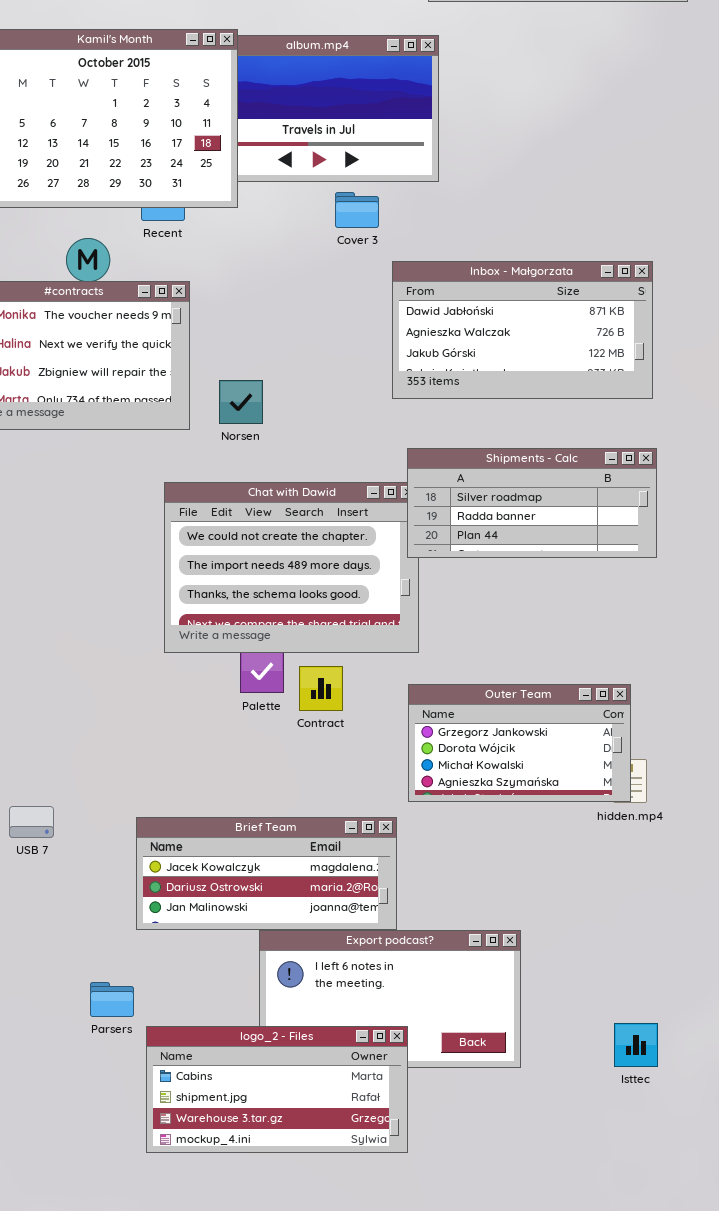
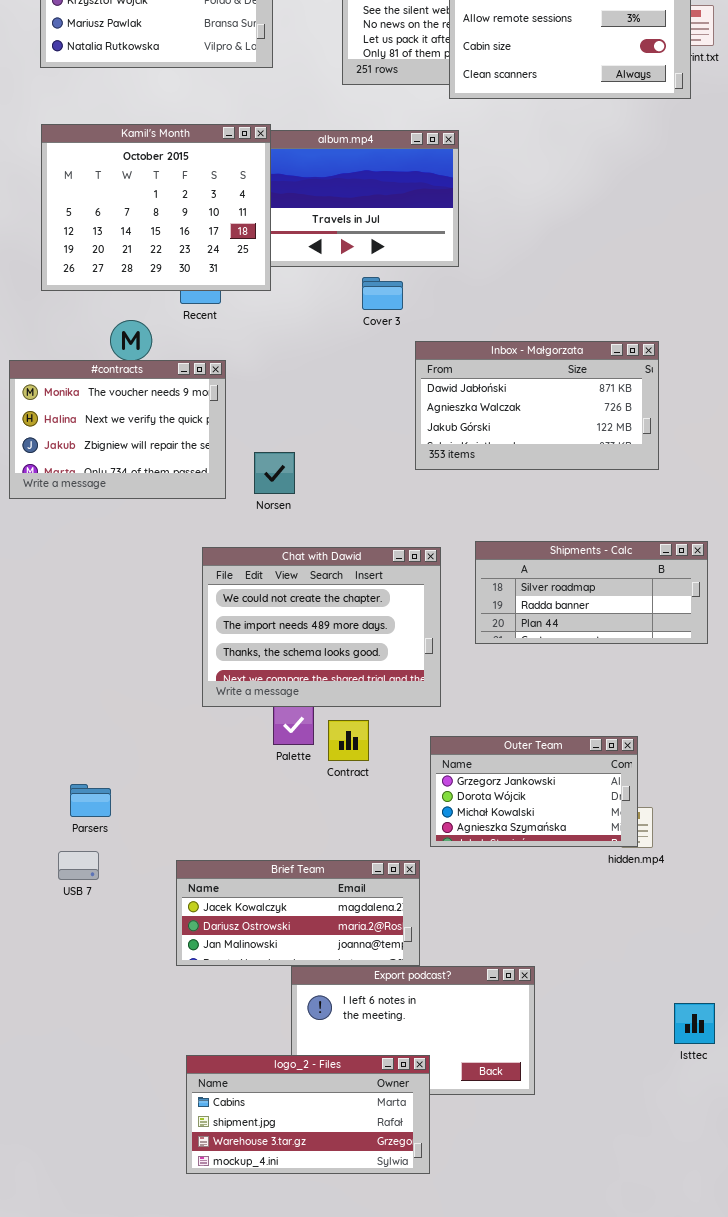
Shipments - Calc: [407,448,657,558] -> [475,541,708,644], moved
Parsers: [90,982,134,1017] -> [70,784,111,817], moved
Isttec: [614,1023,658,1067] -> [674,1003,715,1044], moved

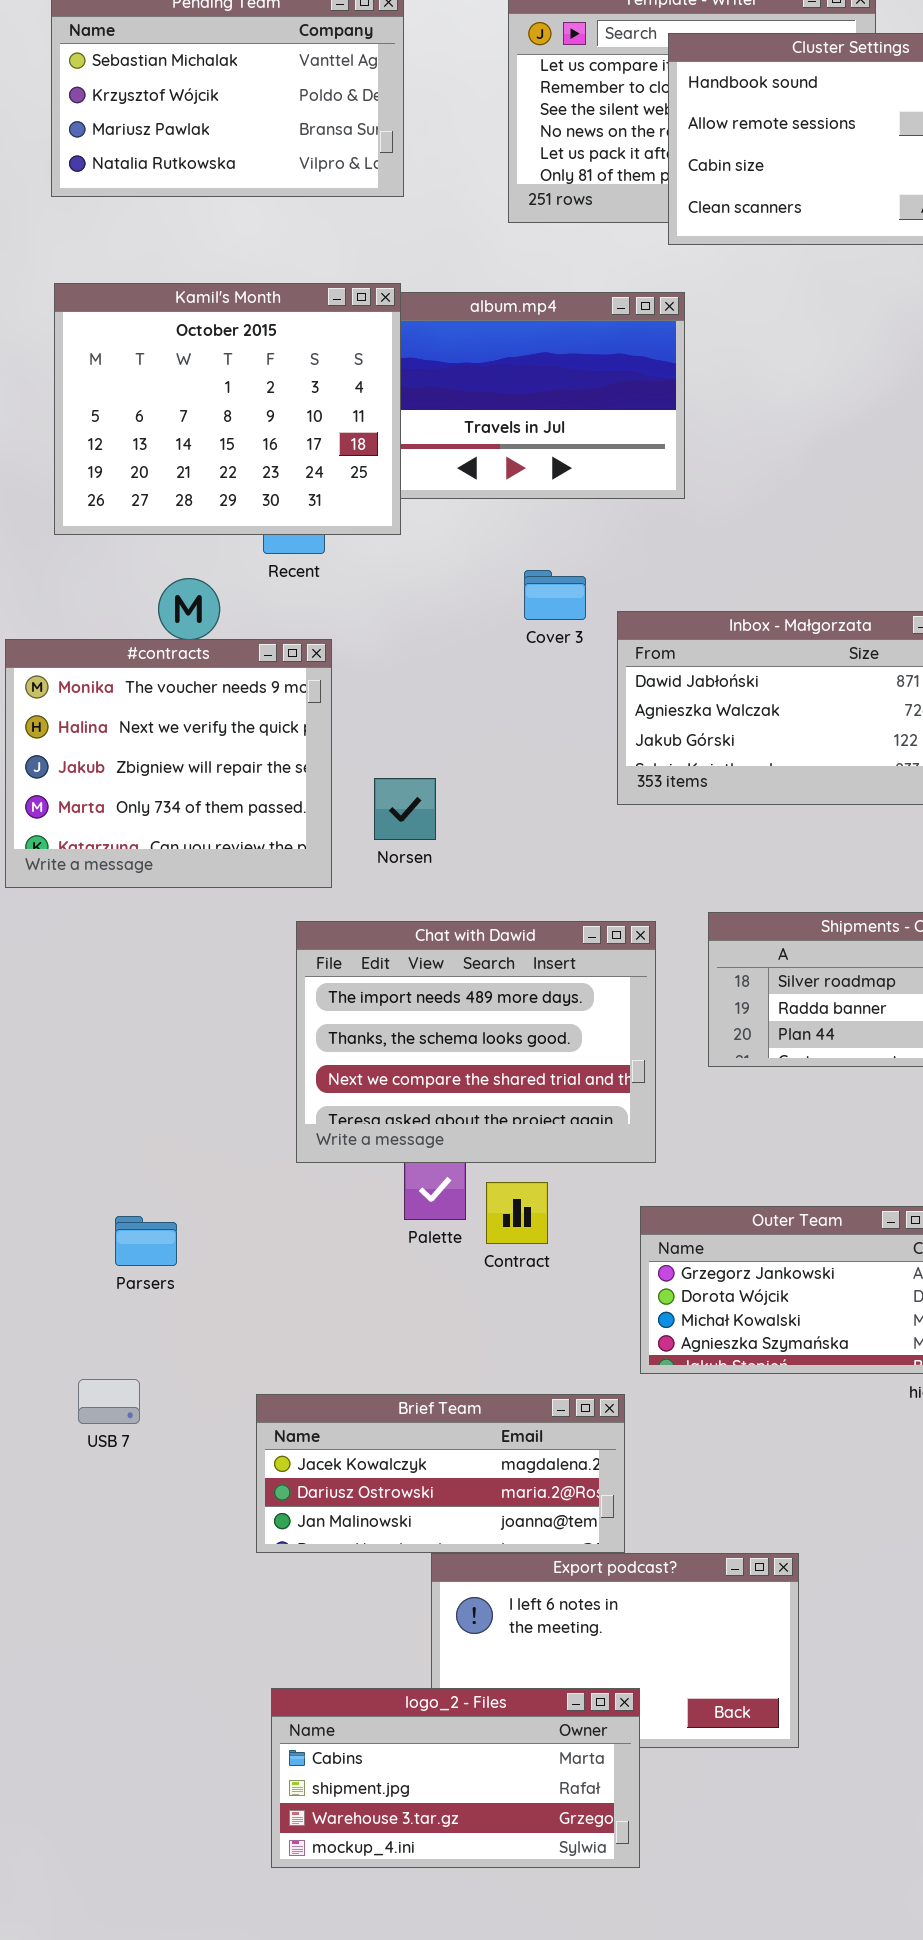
Cover 3: [362,277,403,310] -> [524,570,586,620], moved
#contracts: [9,360,226,499] -> [5,639,332,888], resized
Chat with Dawid: [202,547,441,707] -> [296,921,656,1163], scrolled down 1 row
Parsers: [70,784,111,817] -> [115,1216,177,1266], moved

